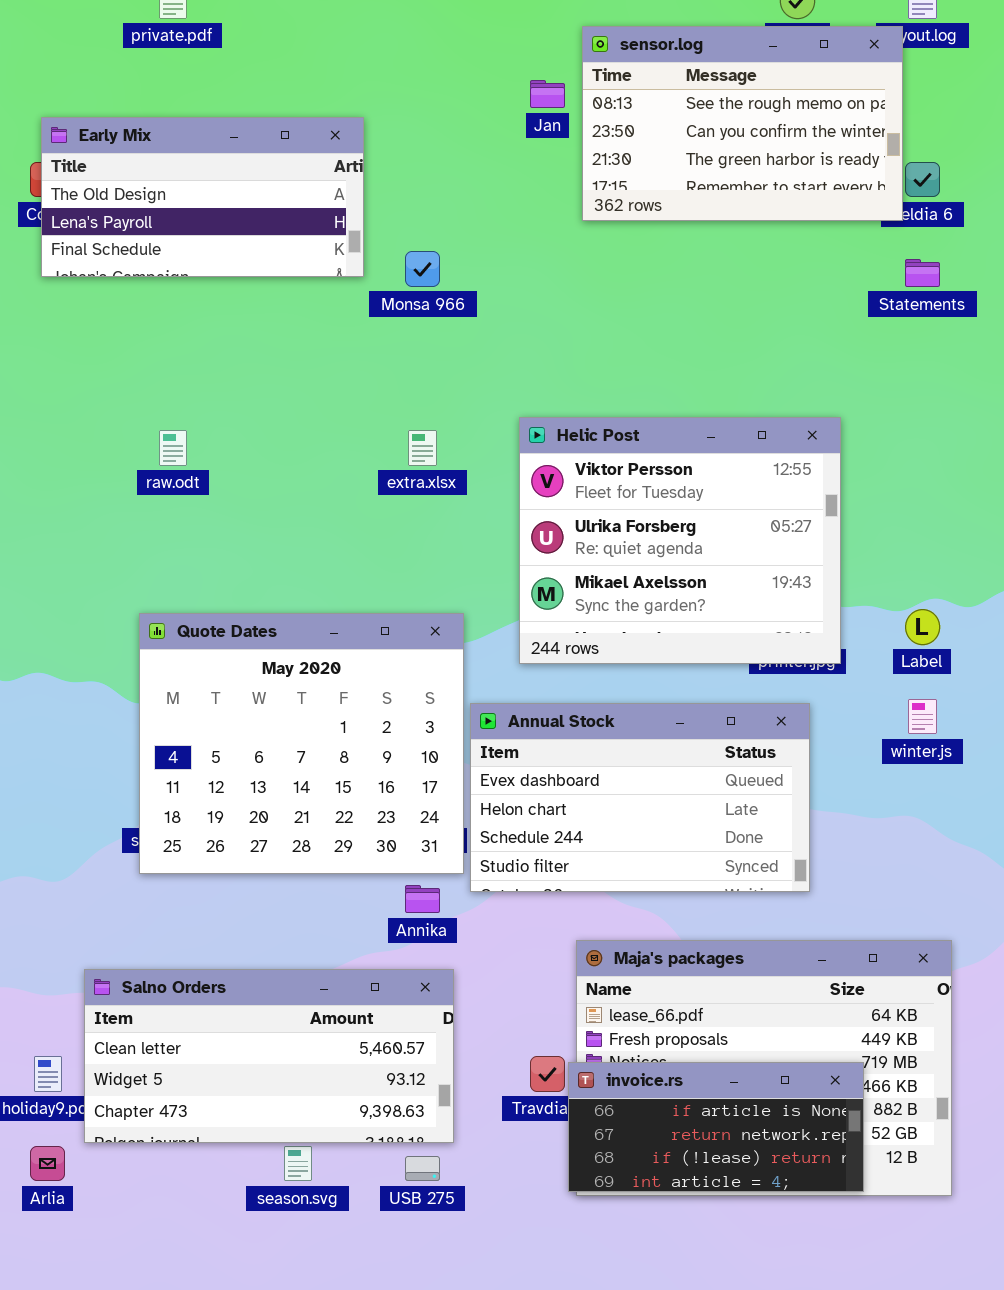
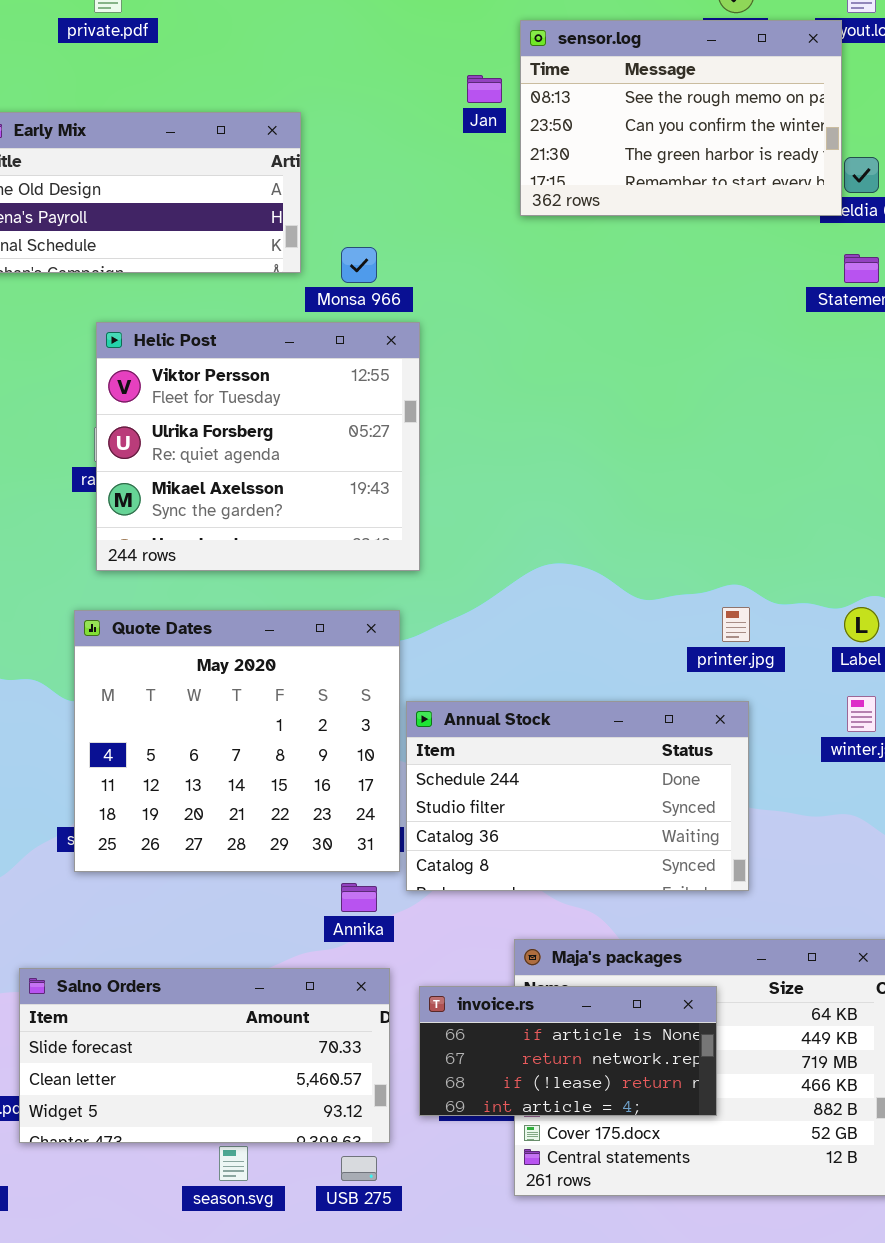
Helic Post: [519,417,841,664] -> [96,322,420,571], moved
Annual Stock: [470,703,810,892] -> [406,701,749,891], scrolled down 2 rows
Salno Orders: [84,969,454,1143] -> [19,968,390,1143], scrolled up 1 row
invoice.rs: [568,1062,864,1192] -> [419,986,717,1116], moved

